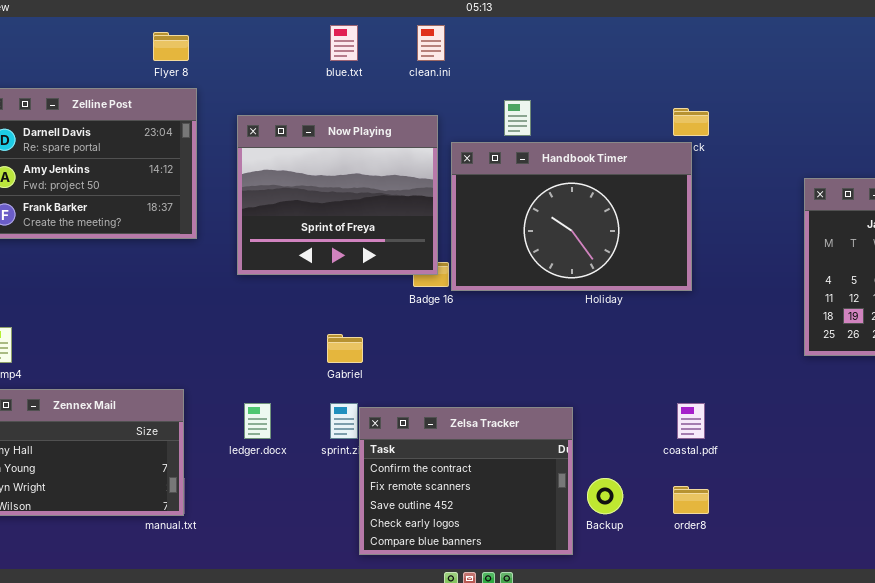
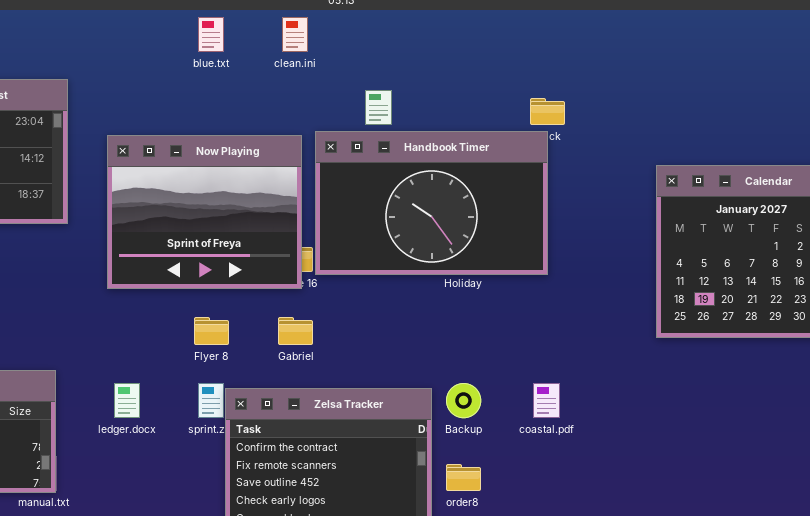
Flyer 8: [153,32,189,61] -> [194,317,229,345], moved
Now Playing: [237,115,438,275] -> [107,135,302,289], moved
Gabriel: [327,334,363,363] -> [278,317,313,345], moved
Backup: [587,478,623,514] -> [446,383,481,418], moved
order8: [673,486,709,514] -> [446,464,481,491], moved

